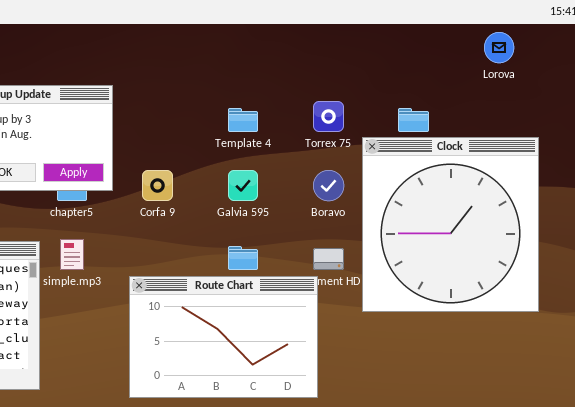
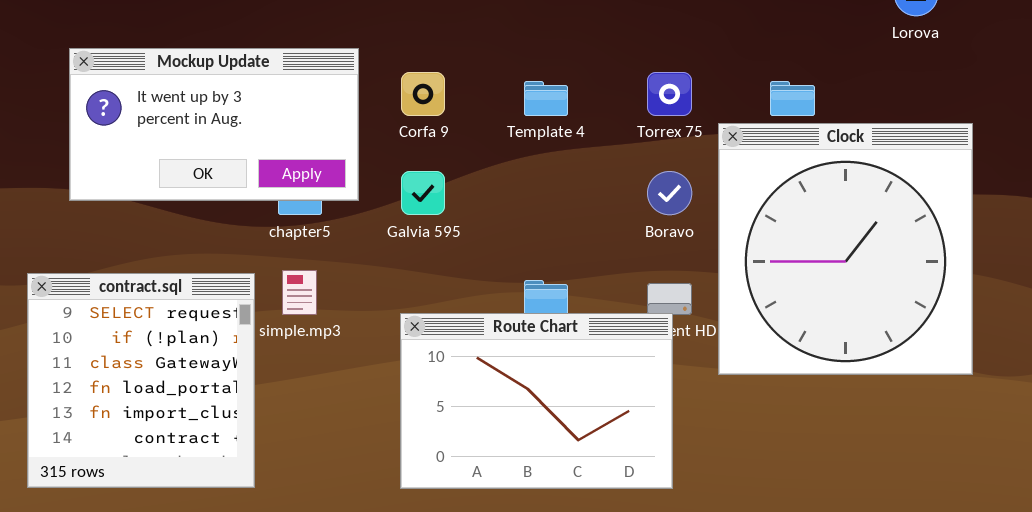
Corfa 9: [142,170,173,201] -> [401,72,445,116], moved
Galvia 595: [228,170,258,201] -> [401,171,445,215], moved
Route Chart: [129,276,318,398] -> [400,313,673,489], moved

